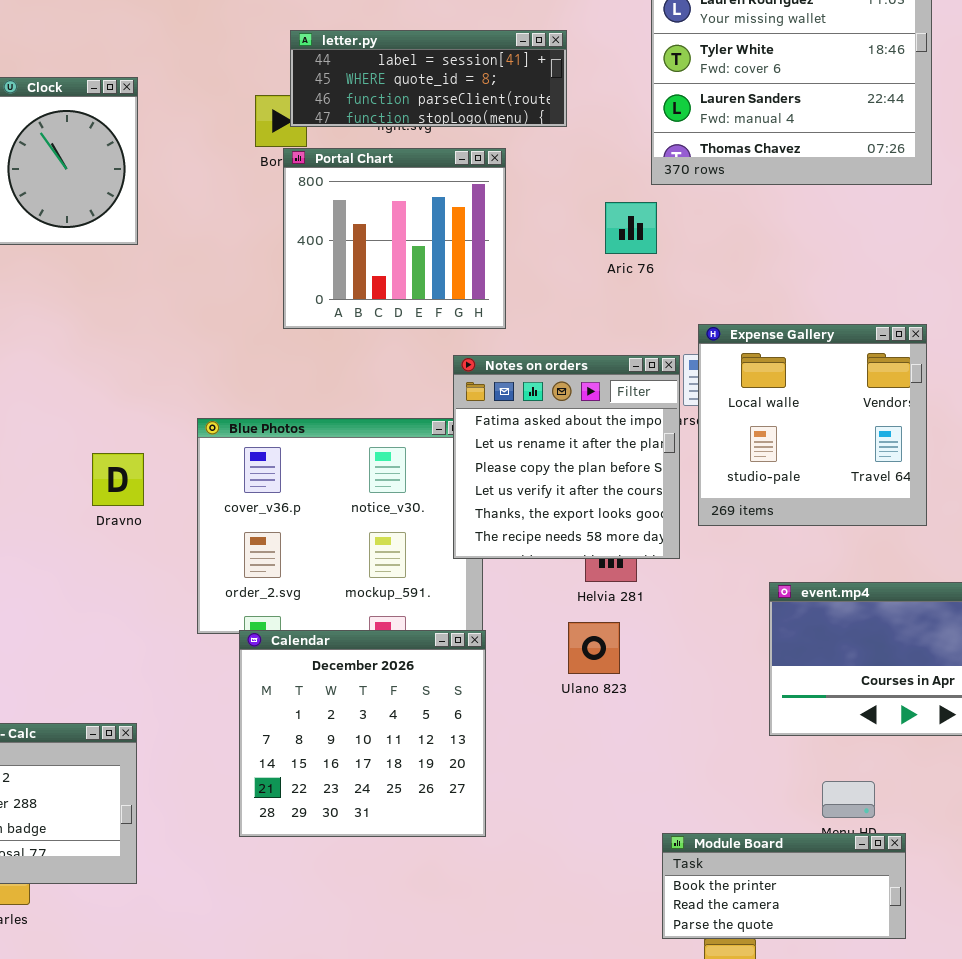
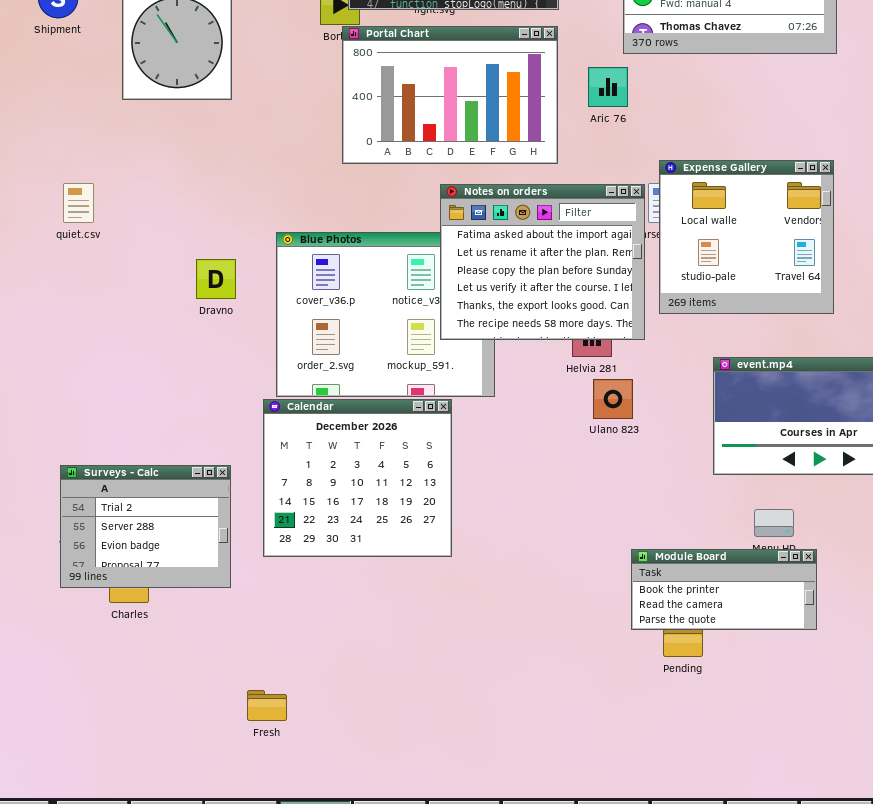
Portal Chart: [283,148,506,329] -> [342,26,558,164], resized
Notes on orders: [453,355,680,559] -> [440,184,645,340], resized
Ulano 823: [568,622,620,674] -> [593,379,633,419], moved
Calendar: [239,630,486,837] -> [263,399,452,557], moved

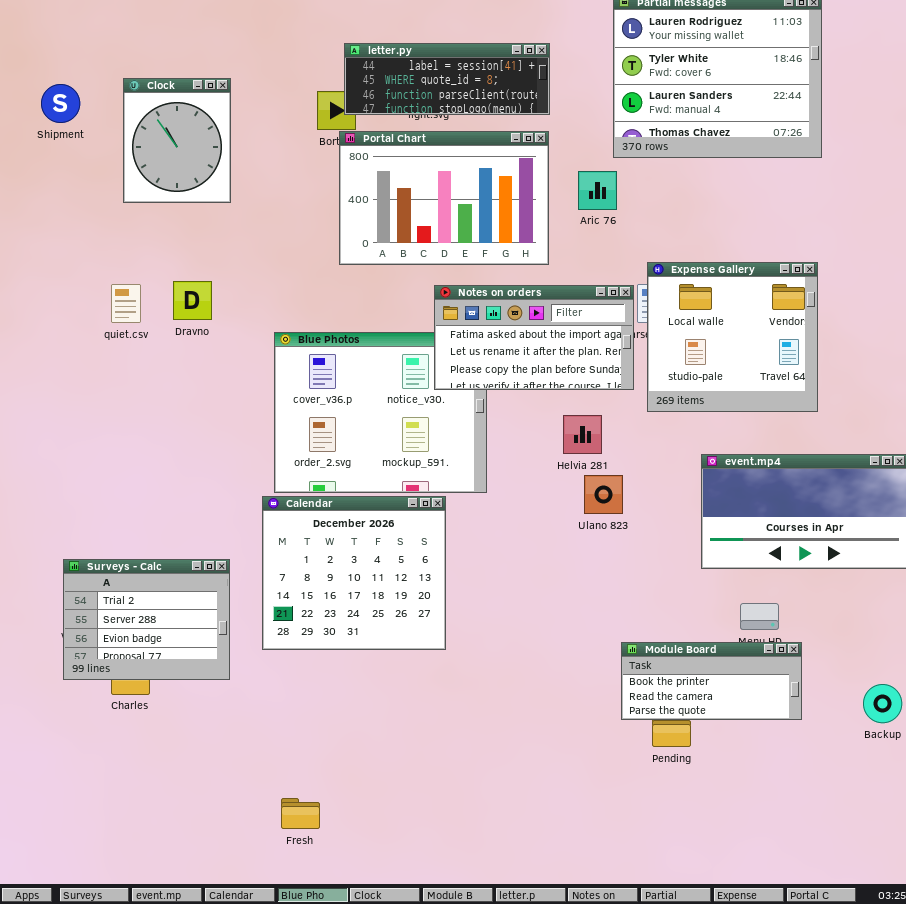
quiet.csv: [63,183,94,223] -> [111,284,141,323], moved
Notes on orders: [440,184,645,340] -> [434,285,634,390], resized
Dravno: [196,259,236,299] -> [173,281,212,320], moved
Fresh: [247,690,287,721] -> [281,798,320,829], moved

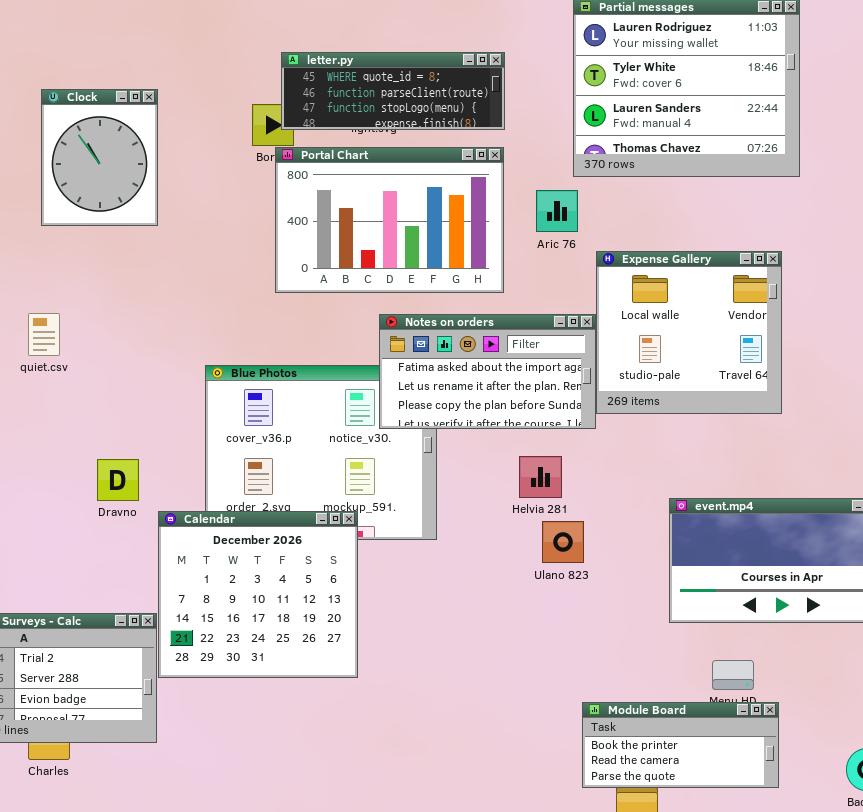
letter.py: [344,43,550,115] -> [281,52,505,130], scrolled down 1 row
Expense Gallery: [647,262,818,412] -> [596,251,782,414], moved
Dravno: [173,281,212,320] -> [97,459,139,501], moved
Calendar: [262,496,446,650] -> [158,511,358,678], moved

